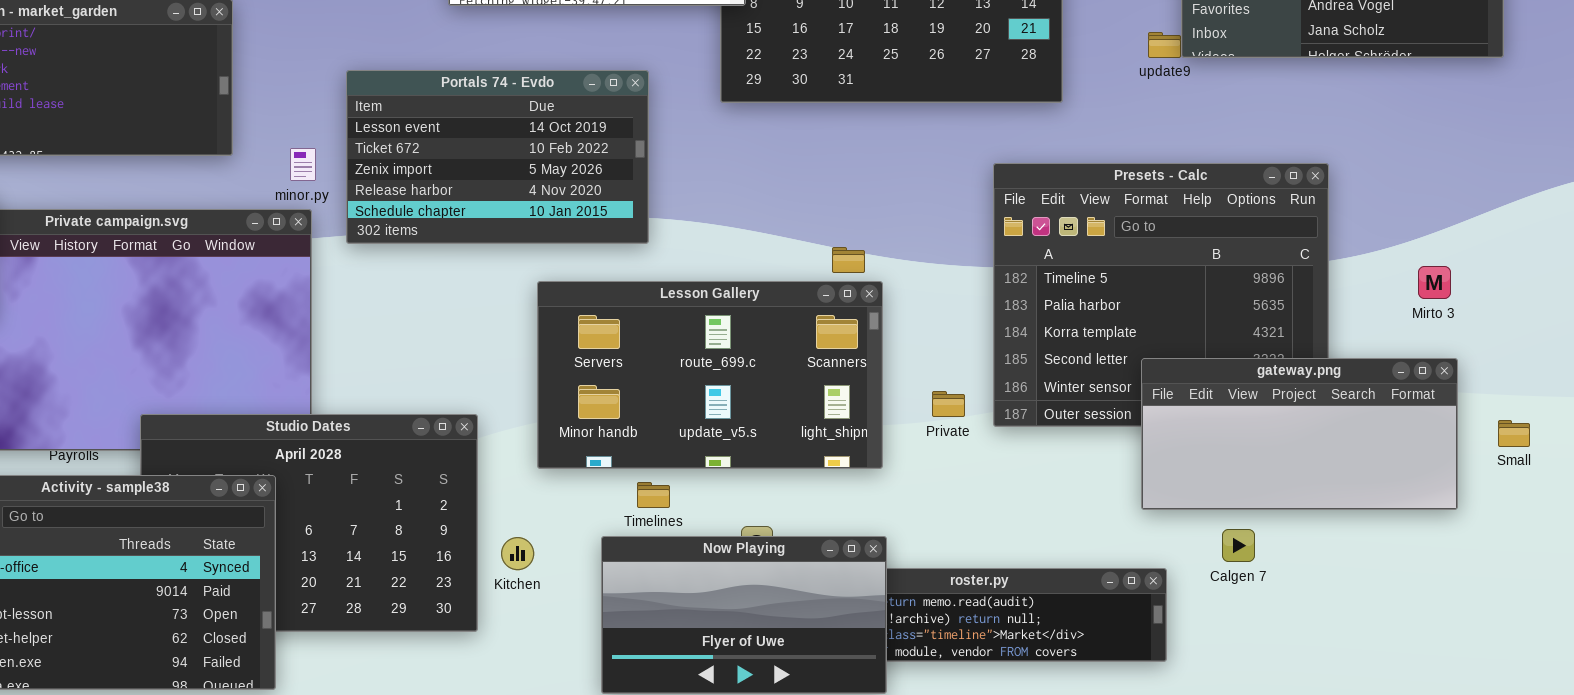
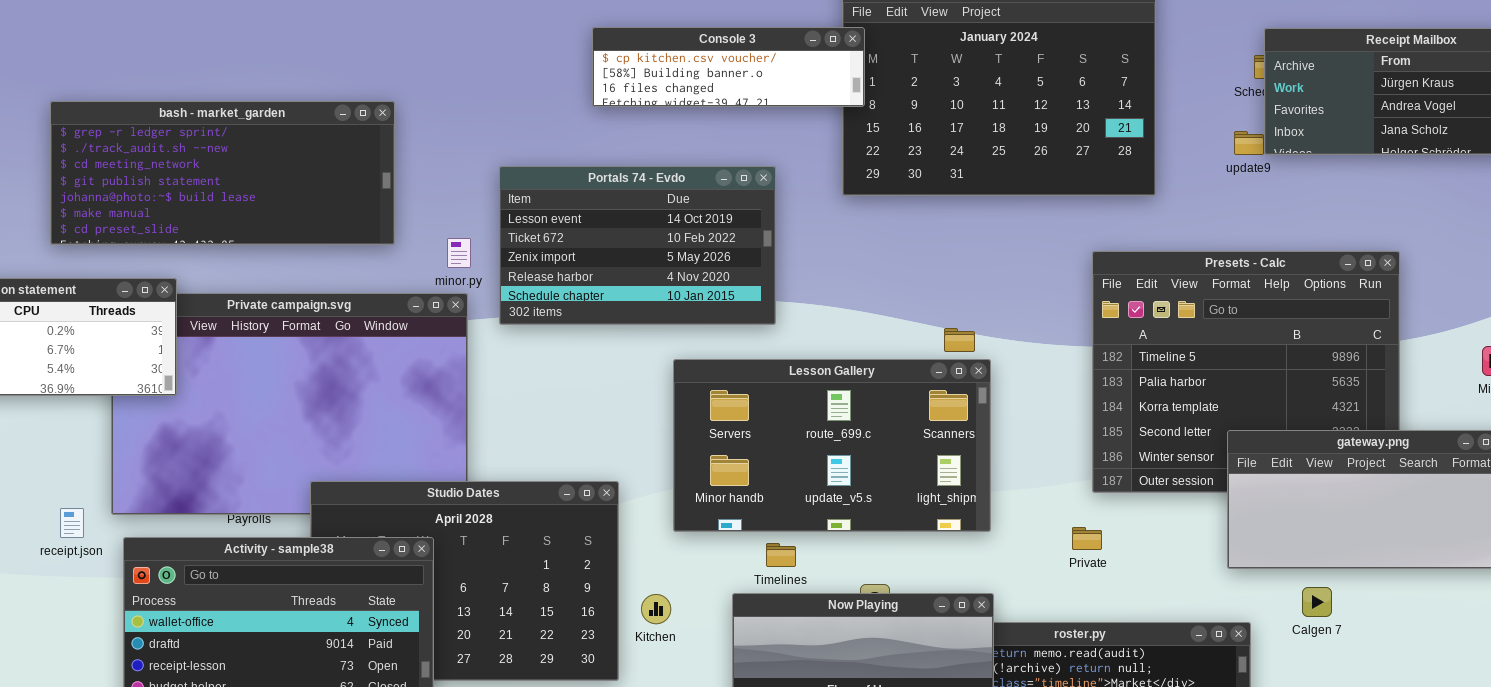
Private: [932,391,965,417] -> [1072,527,1102,550], moved

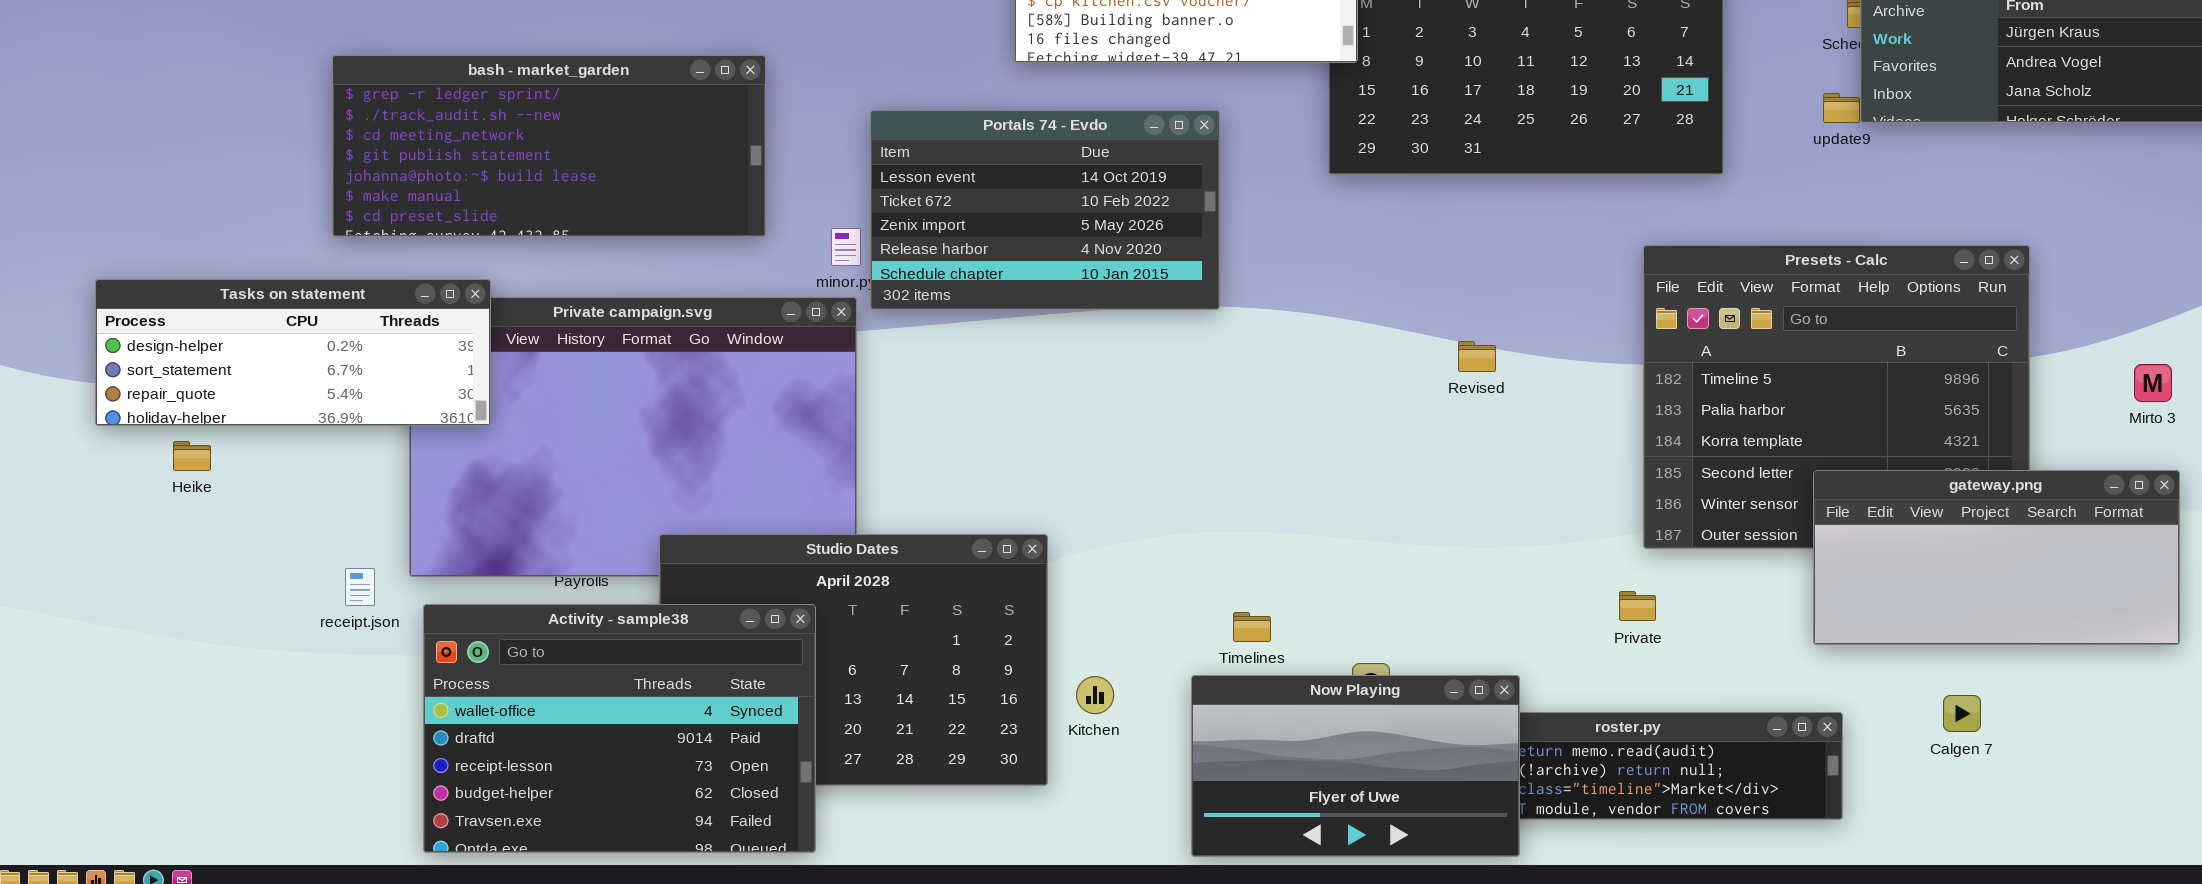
Portals 74 - Evdo: [499,166,776,325] -> [870,110,1220,310], moved
Lesson Gallery: [673,359,991,532] -> none, closed
Calgen 7: [1302,587,1332,617] -> [1943,695,1981,732], moved

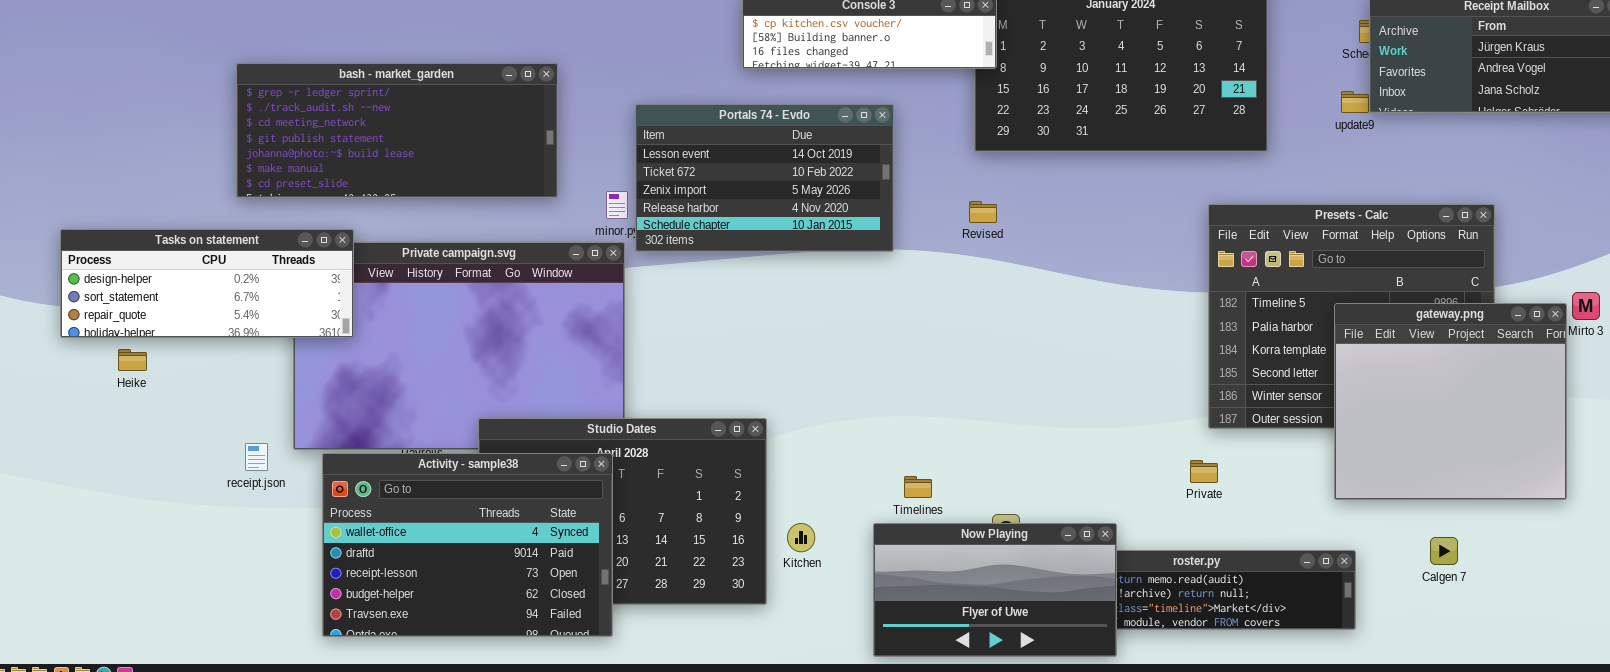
Revised: [1458,341,1496,372] -> [969,201,997,223], moved
gateway.png: [1813,470,2180,645] -> [1334,303,1567,500], resized
Activity - sample38: [423,604,816,853] -> [322,453,613,637], moved

